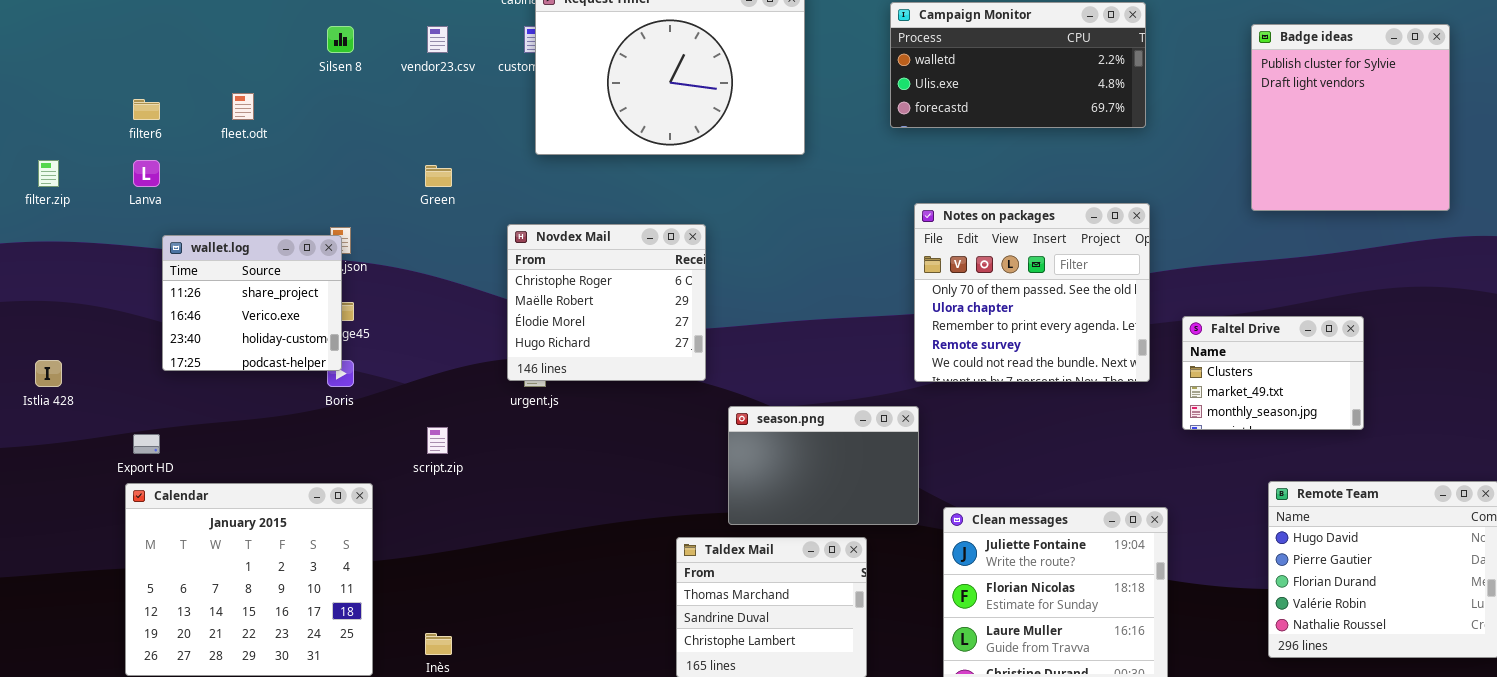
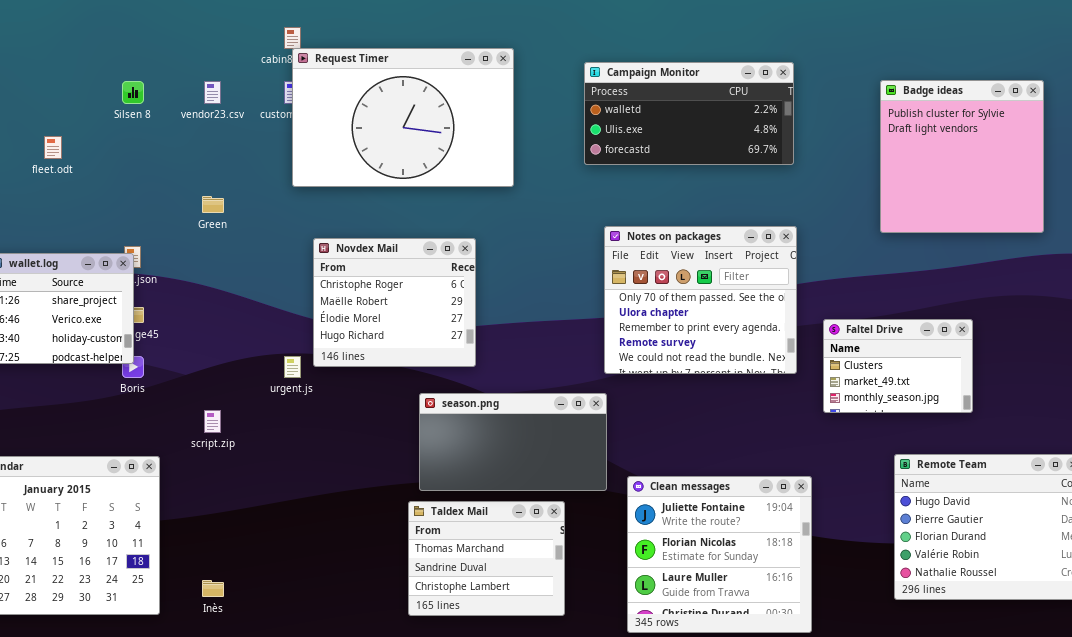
Novdex Mail: [507,224,706,381] -> [313,238,476,367], moved
season.png: [728,406,919,525] -> [419,393,607,491], resized

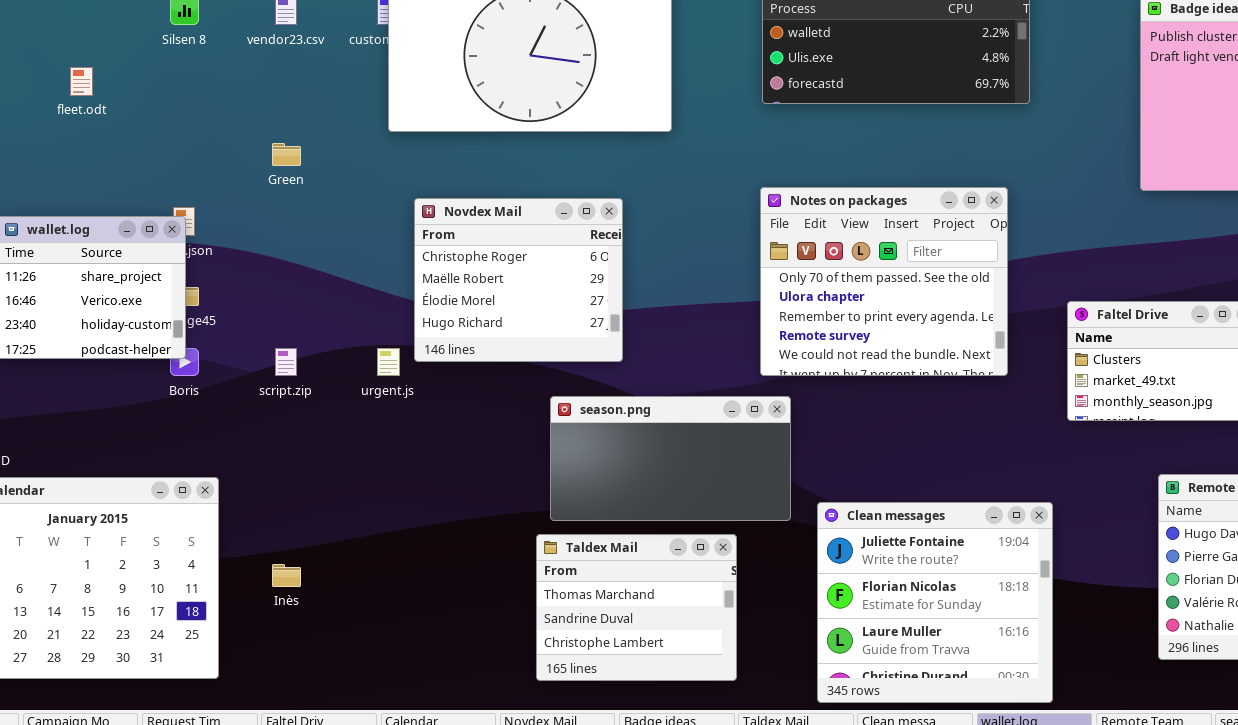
Notes on packages: [604,226,797,374] -> [760,187,1008,376], moved
script.zip: [204,410,221,433] -> [275,348,297,376], moved
Inès: [202,580,224,597] -> [272,564,301,587], moved

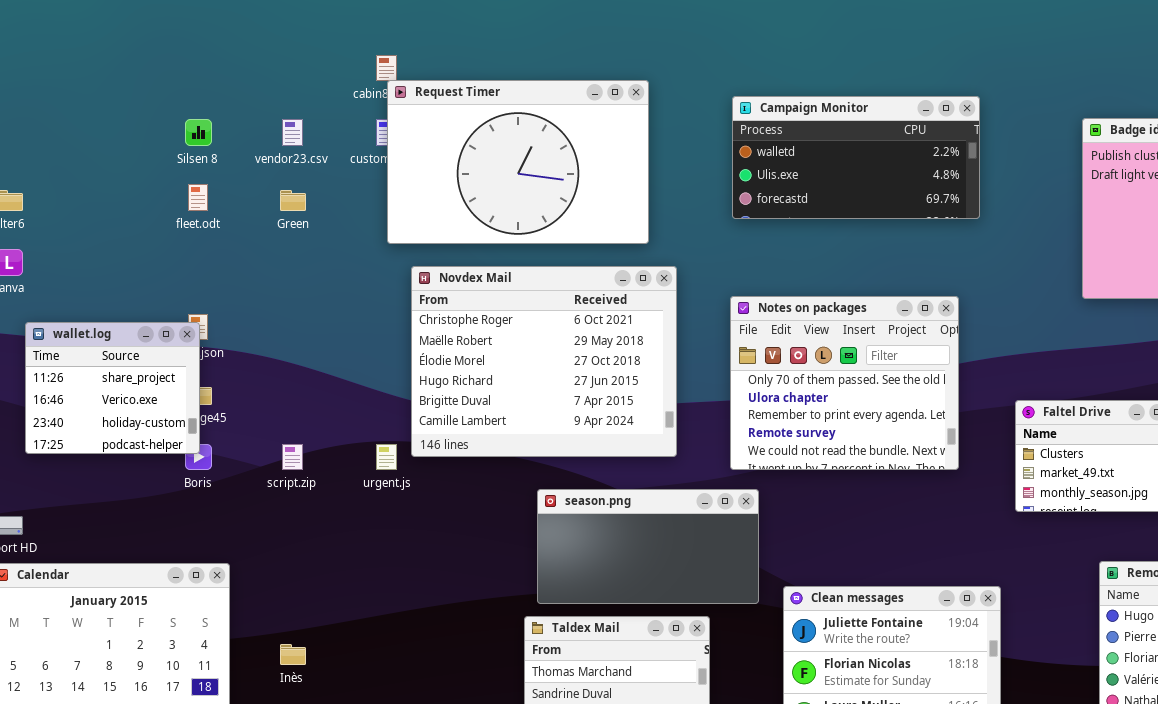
fleet.odt: [70,67,93,96] -> [188,184,208,211], moved
Green: [272,143,301,166] -> [280,190,306,211], moved
Novdex Mail: [414,198,623,362] -> [411,266,677,457], resized

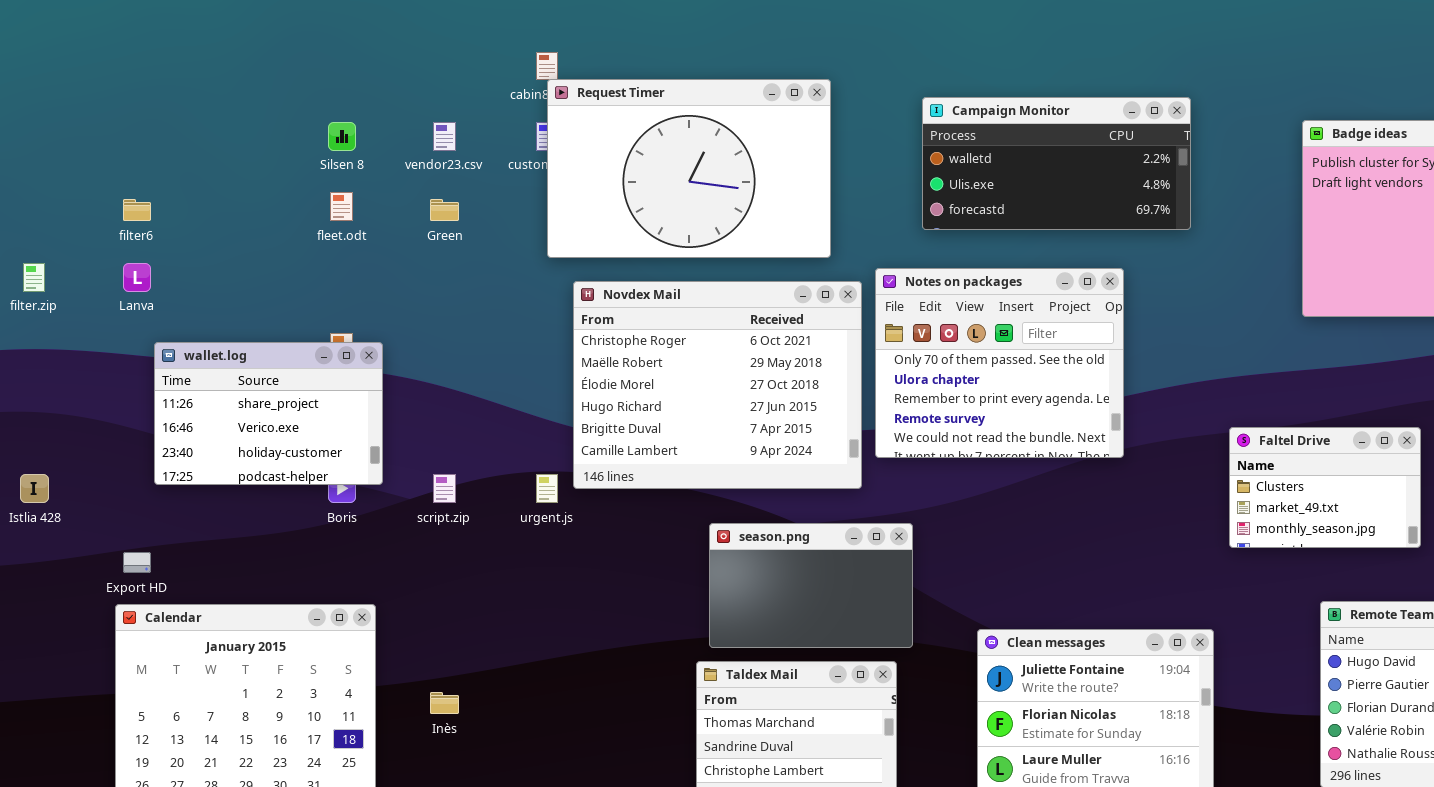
Notes on packages: [730,296,959,470] -> [875,268,1124,458], moved
wallet.log: [25,322,200,454] -> [154,342,383,485], resized
season.png: [537,489,759,604] -> [709,523,913,648], resized

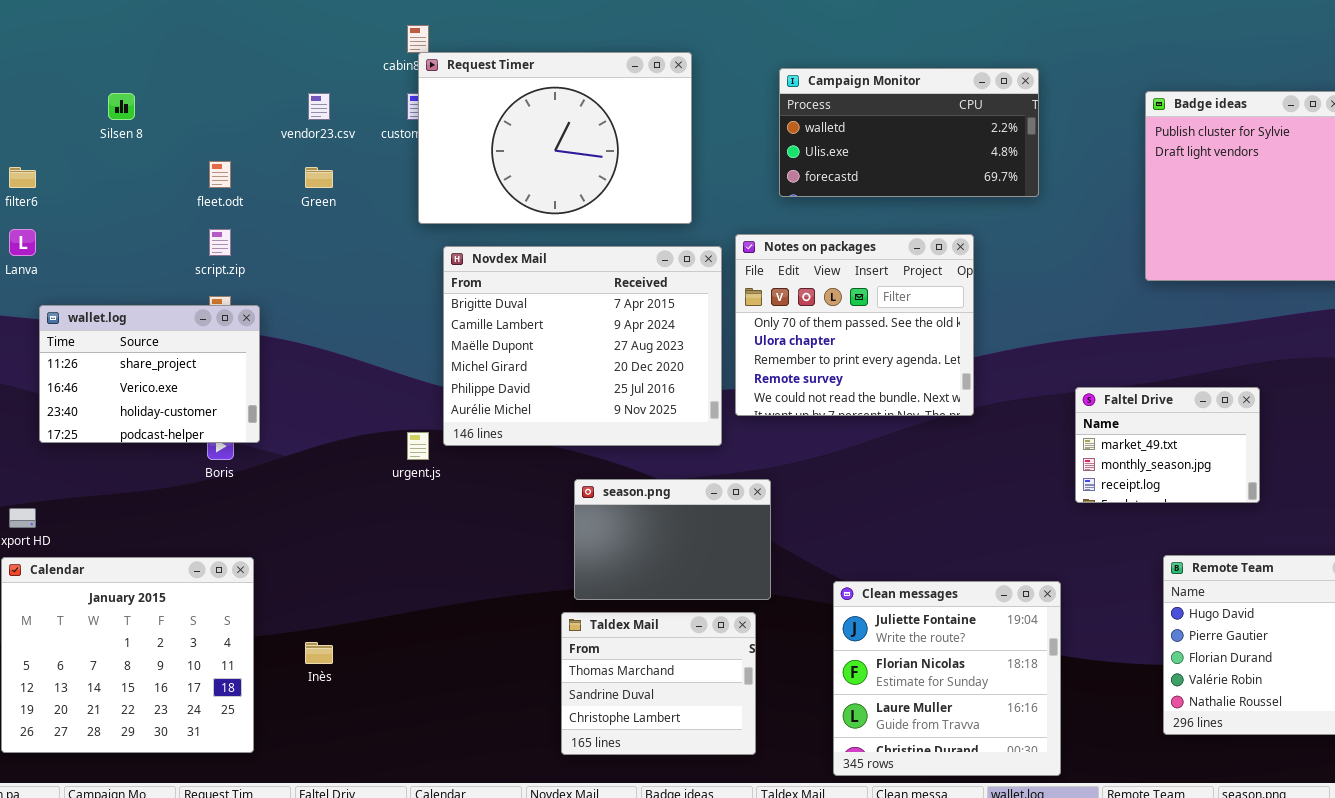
Silsen 8: [328,122,356,151] -> [108,93,135,120], moved
Novdex Mail: [573,281,862,489] -> [443,246,722,446], scrolled down 4 rows
Faltel Drive: [1229,427,1421,548] -> [1075,387,1260,503], scrolled down 1 row
script.zip: [433,474,456,503] -> [209,229,231,256], moved

